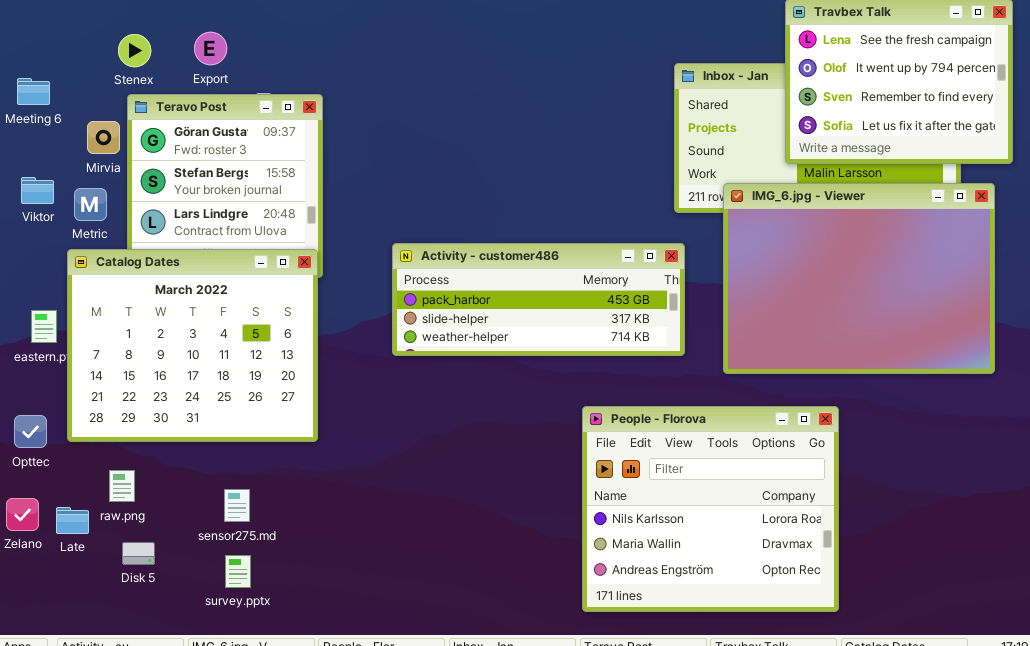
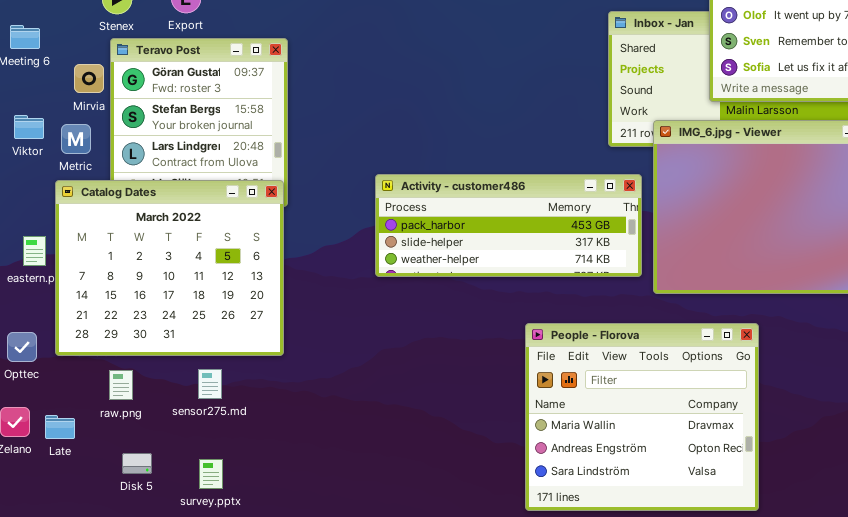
Activity - customer486: [392,243,685,356] -> [375,174,642,277], moved
People - Florova: [582,406,839,612] -> [525,323,759,511], scrolled down 1 row
raw.png: [109,470,135,502] -> [109,370,133,400], moved
sensor275.md: [224,489,250,522] -> [198,369,222,399], moved
Disk 5: [122,542,155,565] -> [122,453,152,474], moved

